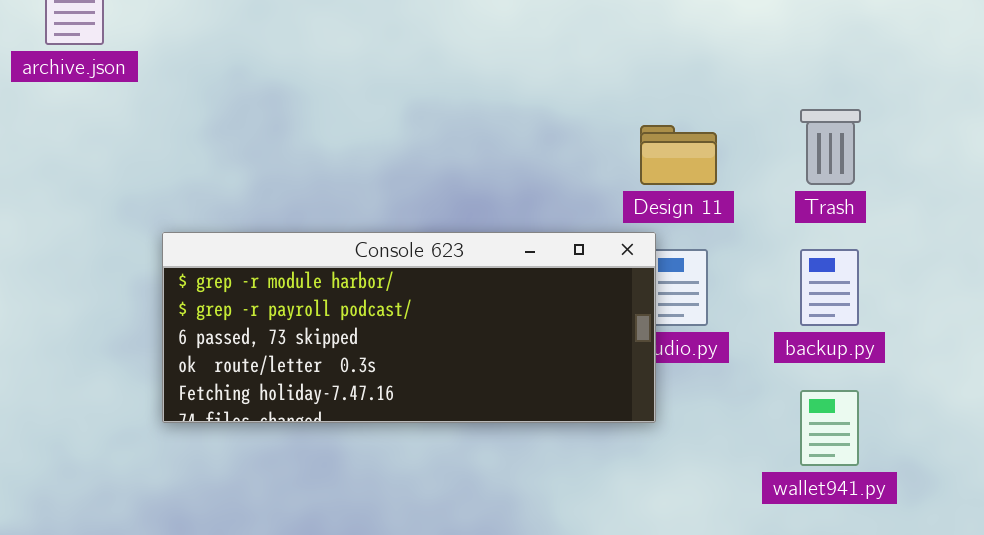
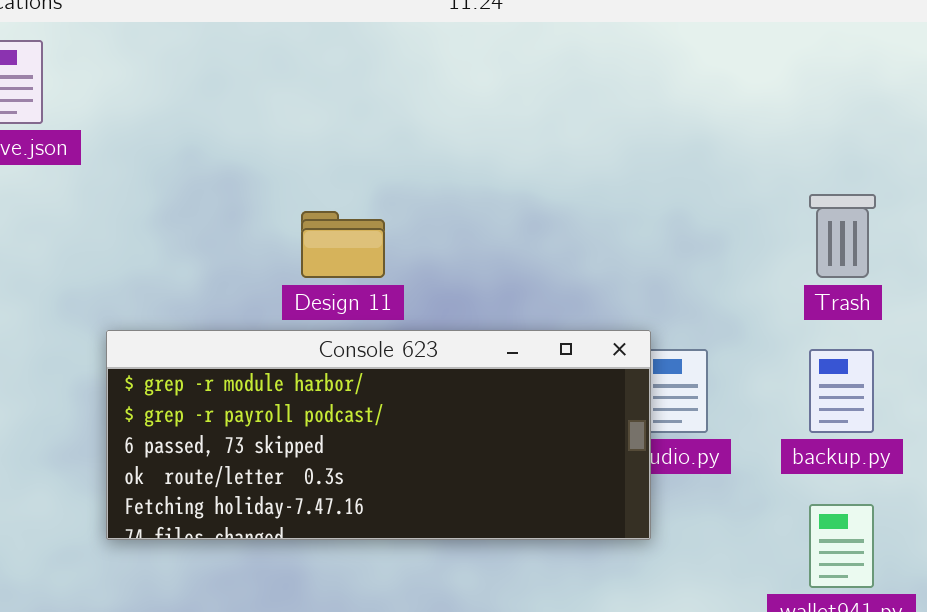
Design 11: [640,125,717,185] -> [301,211,385,278], moved

